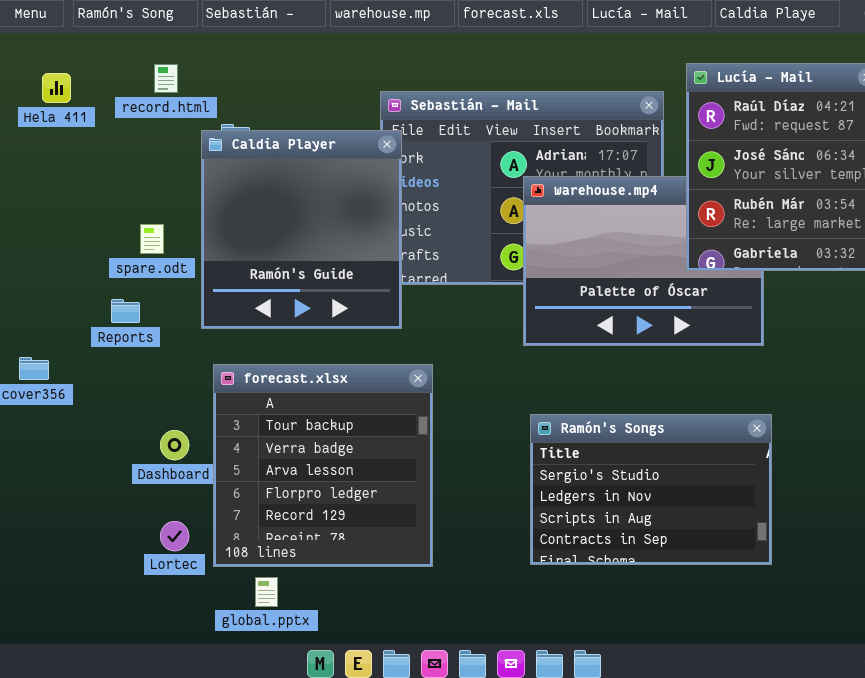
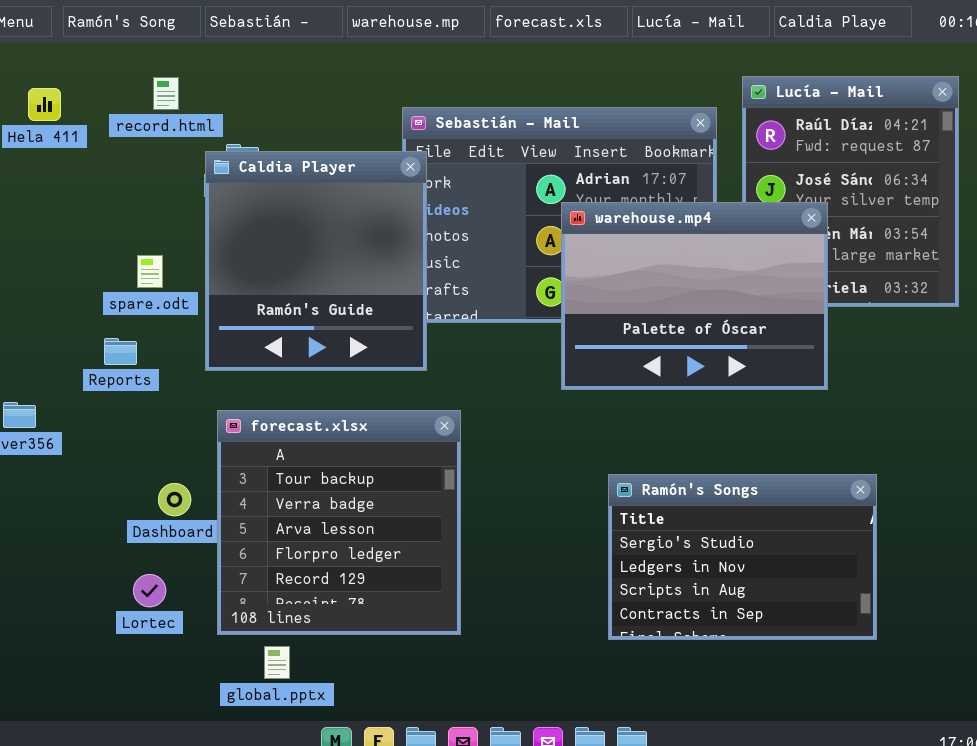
warehouse.mp4: [523,176,764,346] -> [561,202,828,390], raised
Ramón's Songs: [530,414,772,565] -> [608,474,877,640], moved
Lortec: [160,521,189,551] -> [133,574,166,607], moved

